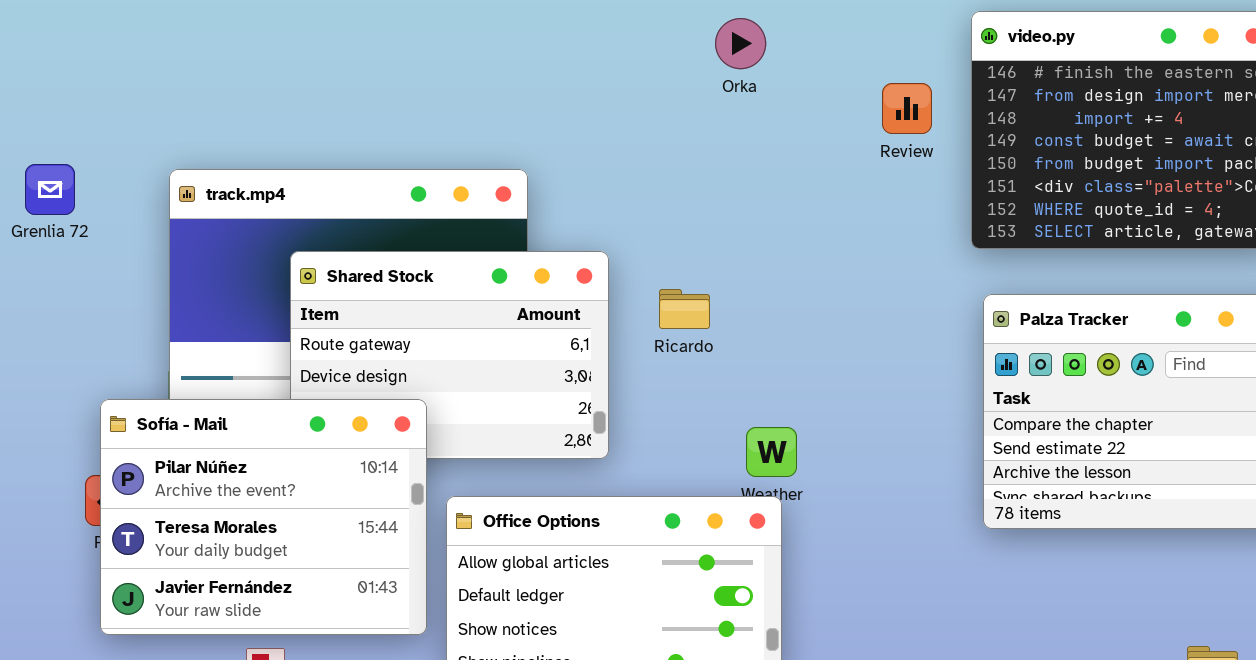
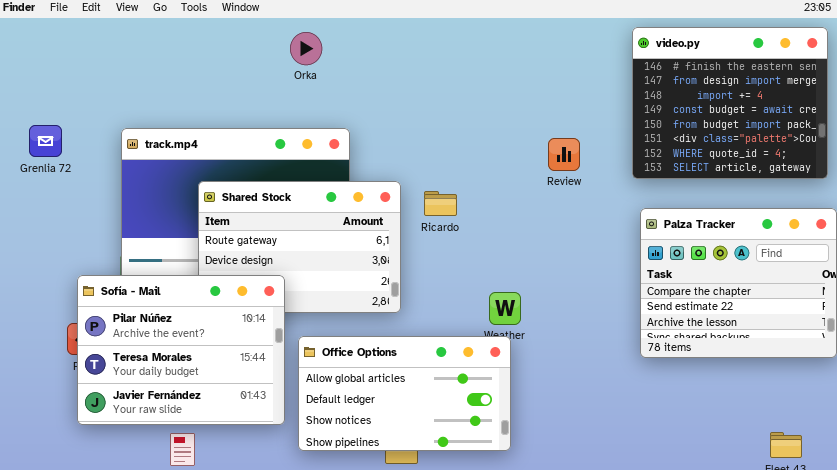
Orka: [715,18,766,69] -> [290,32,322,65], moved
Review: [882,83,932,134] -> [548,138,580,171], moved
Ricardo: [659,289,710,329] -> [424,191,457,216], moved

